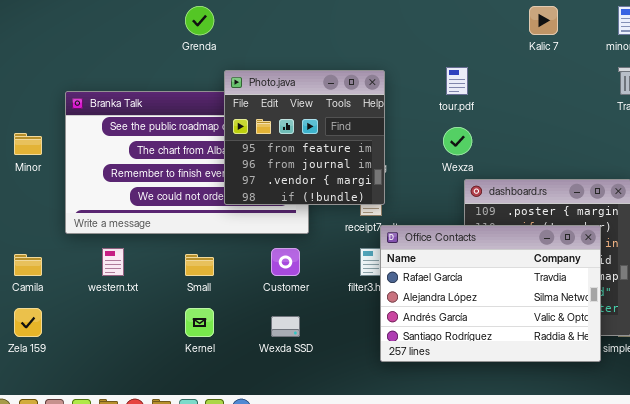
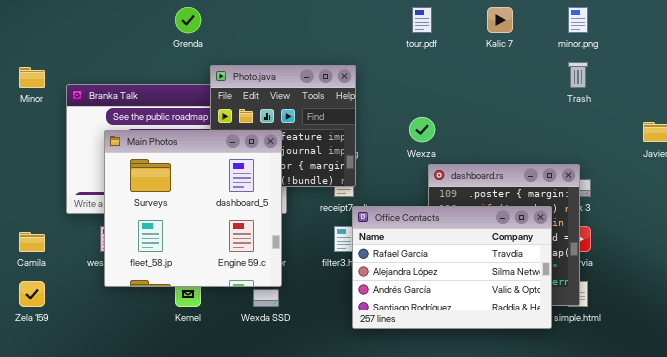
tour.pdf: [446,67,468,95] -> [412,7,432,33], moved
Minor: [14,133,42,155] -> [19,67,45,88], moved
Main Photos: none -> [104,130,282,287], opened

